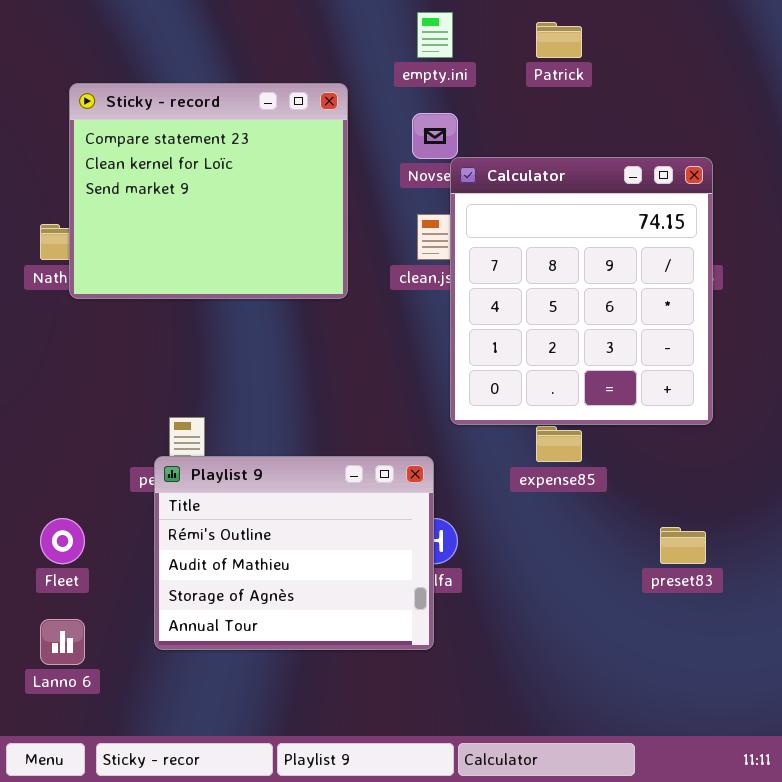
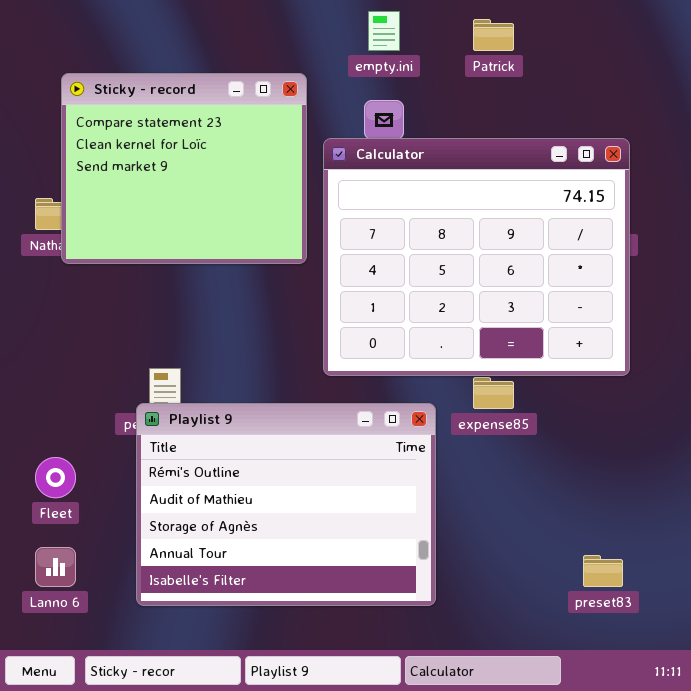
Calculator: [450,157,713,425] -> [323,138,630,376], resized
Playlist 9: [154,456,434,650] -> [136,403,436,606], resized
preset83: [660,527,706,564] -> [583,555,623,587], moved

